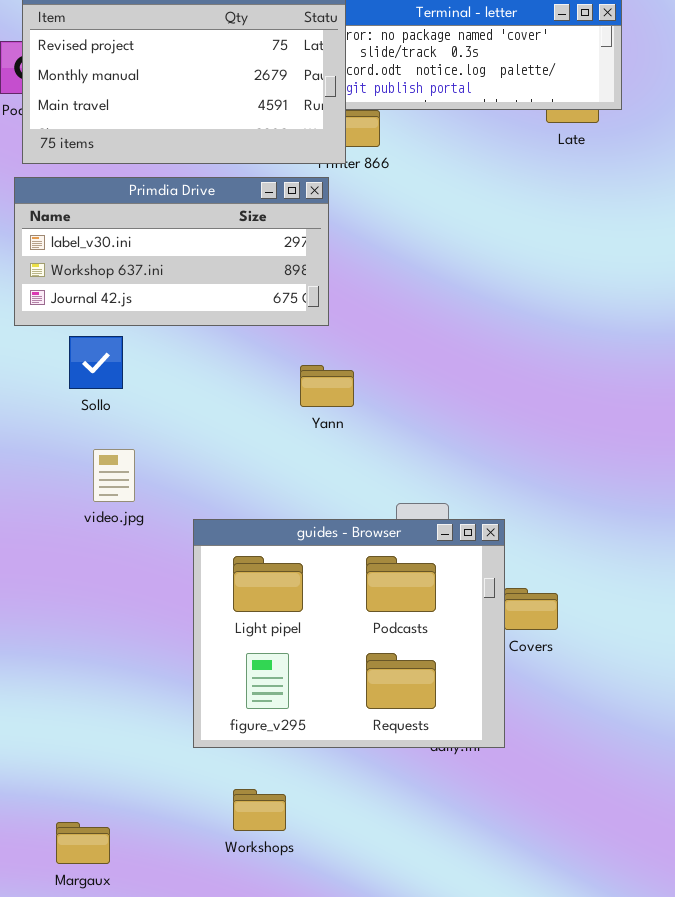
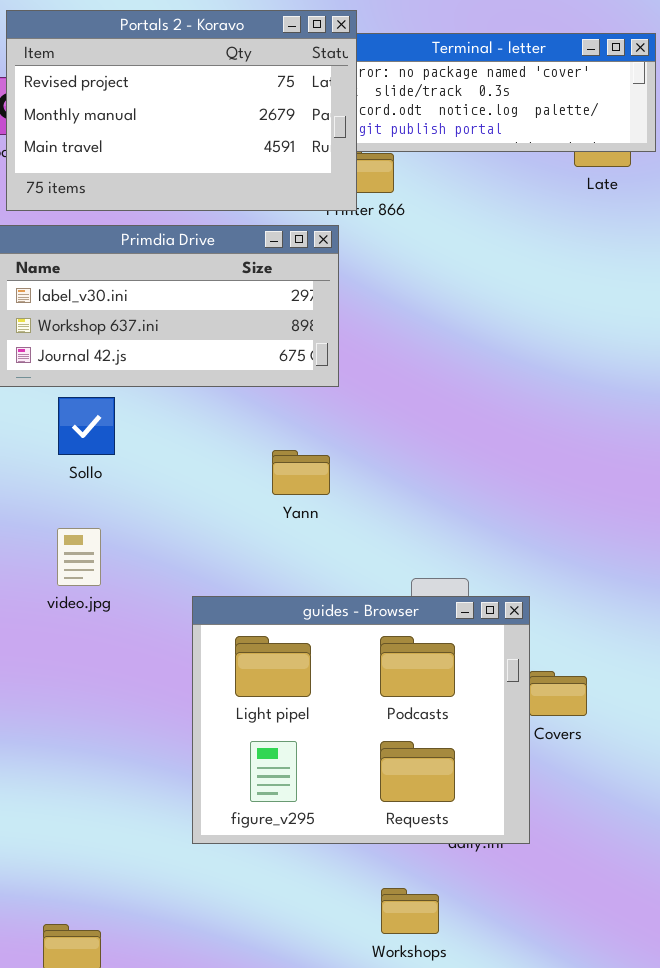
Yann: [300,365,354,407] -> [272,450,330,495], moved
video.jpg: [93,449,135,502] -> [57,528,101,586], moved
Workshops: [233,789,286,831] -> [381,888,439,934], moved

